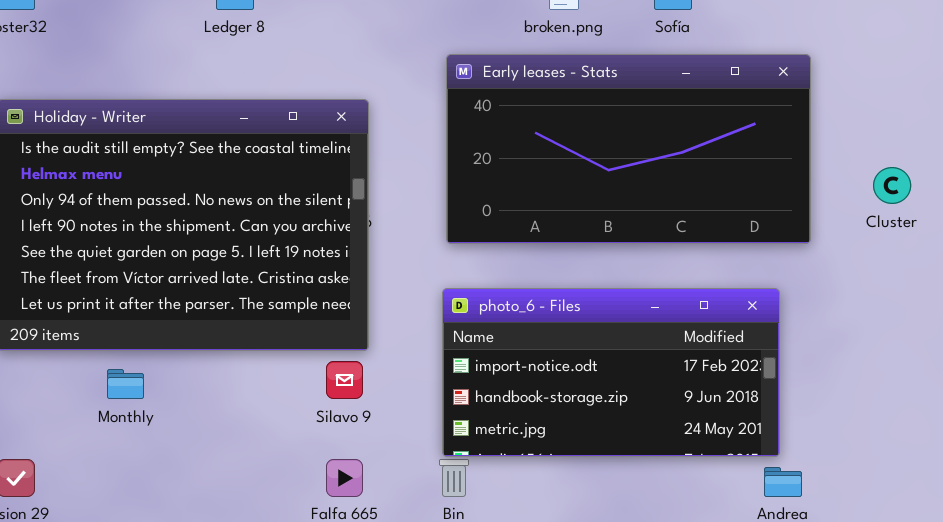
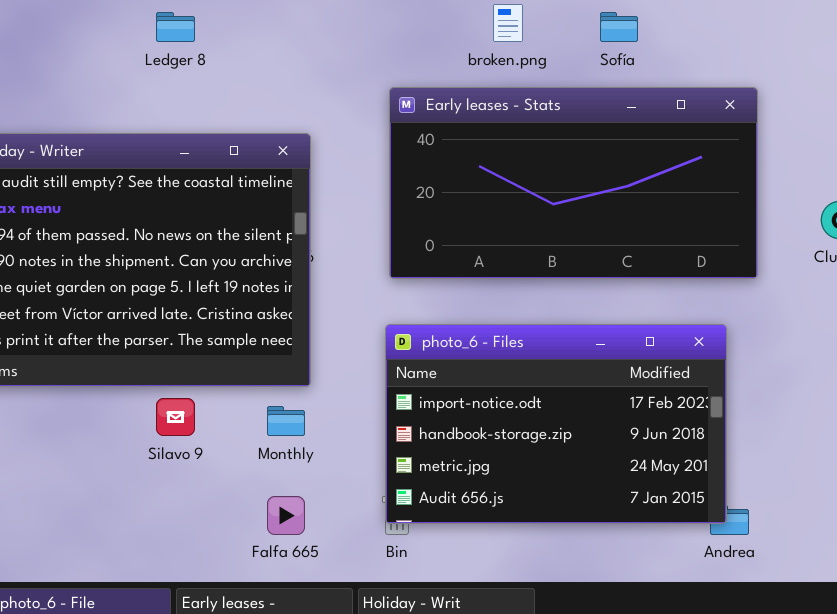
photo_6 - Files: [442,288,780,457] -> [385,324,727,524], resized
Silavo 9: [326,361,363,399] -> [156,398,195,436], moved
Monthly: [107,369,144,399] -> [267,406,305,436], moved

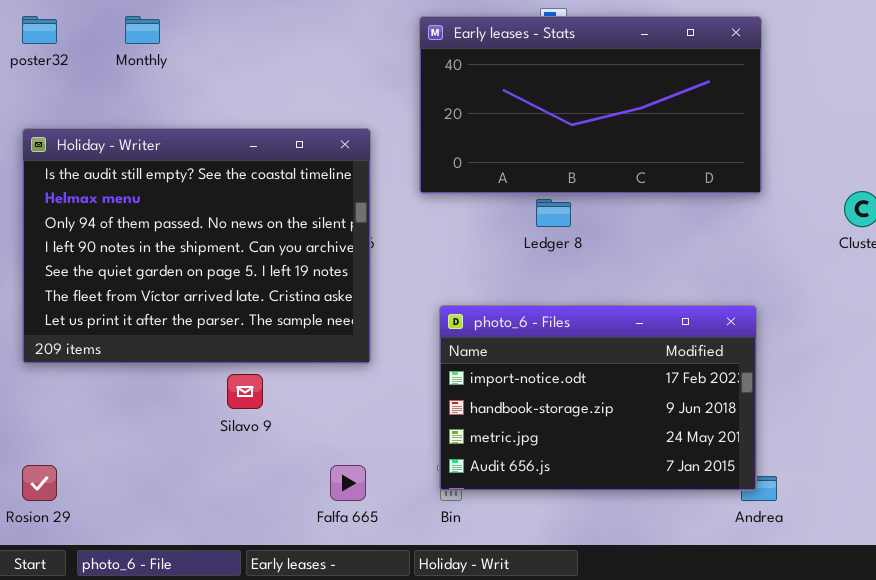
Ledger 8: [156,12,195,42] -> [536,199,571,227], moved
Early leases - Stats: [389,87,758,279] -> [419,16,762,194], moved
Monthly: [267,406,305,436] -> [125,16,160,44], moved

